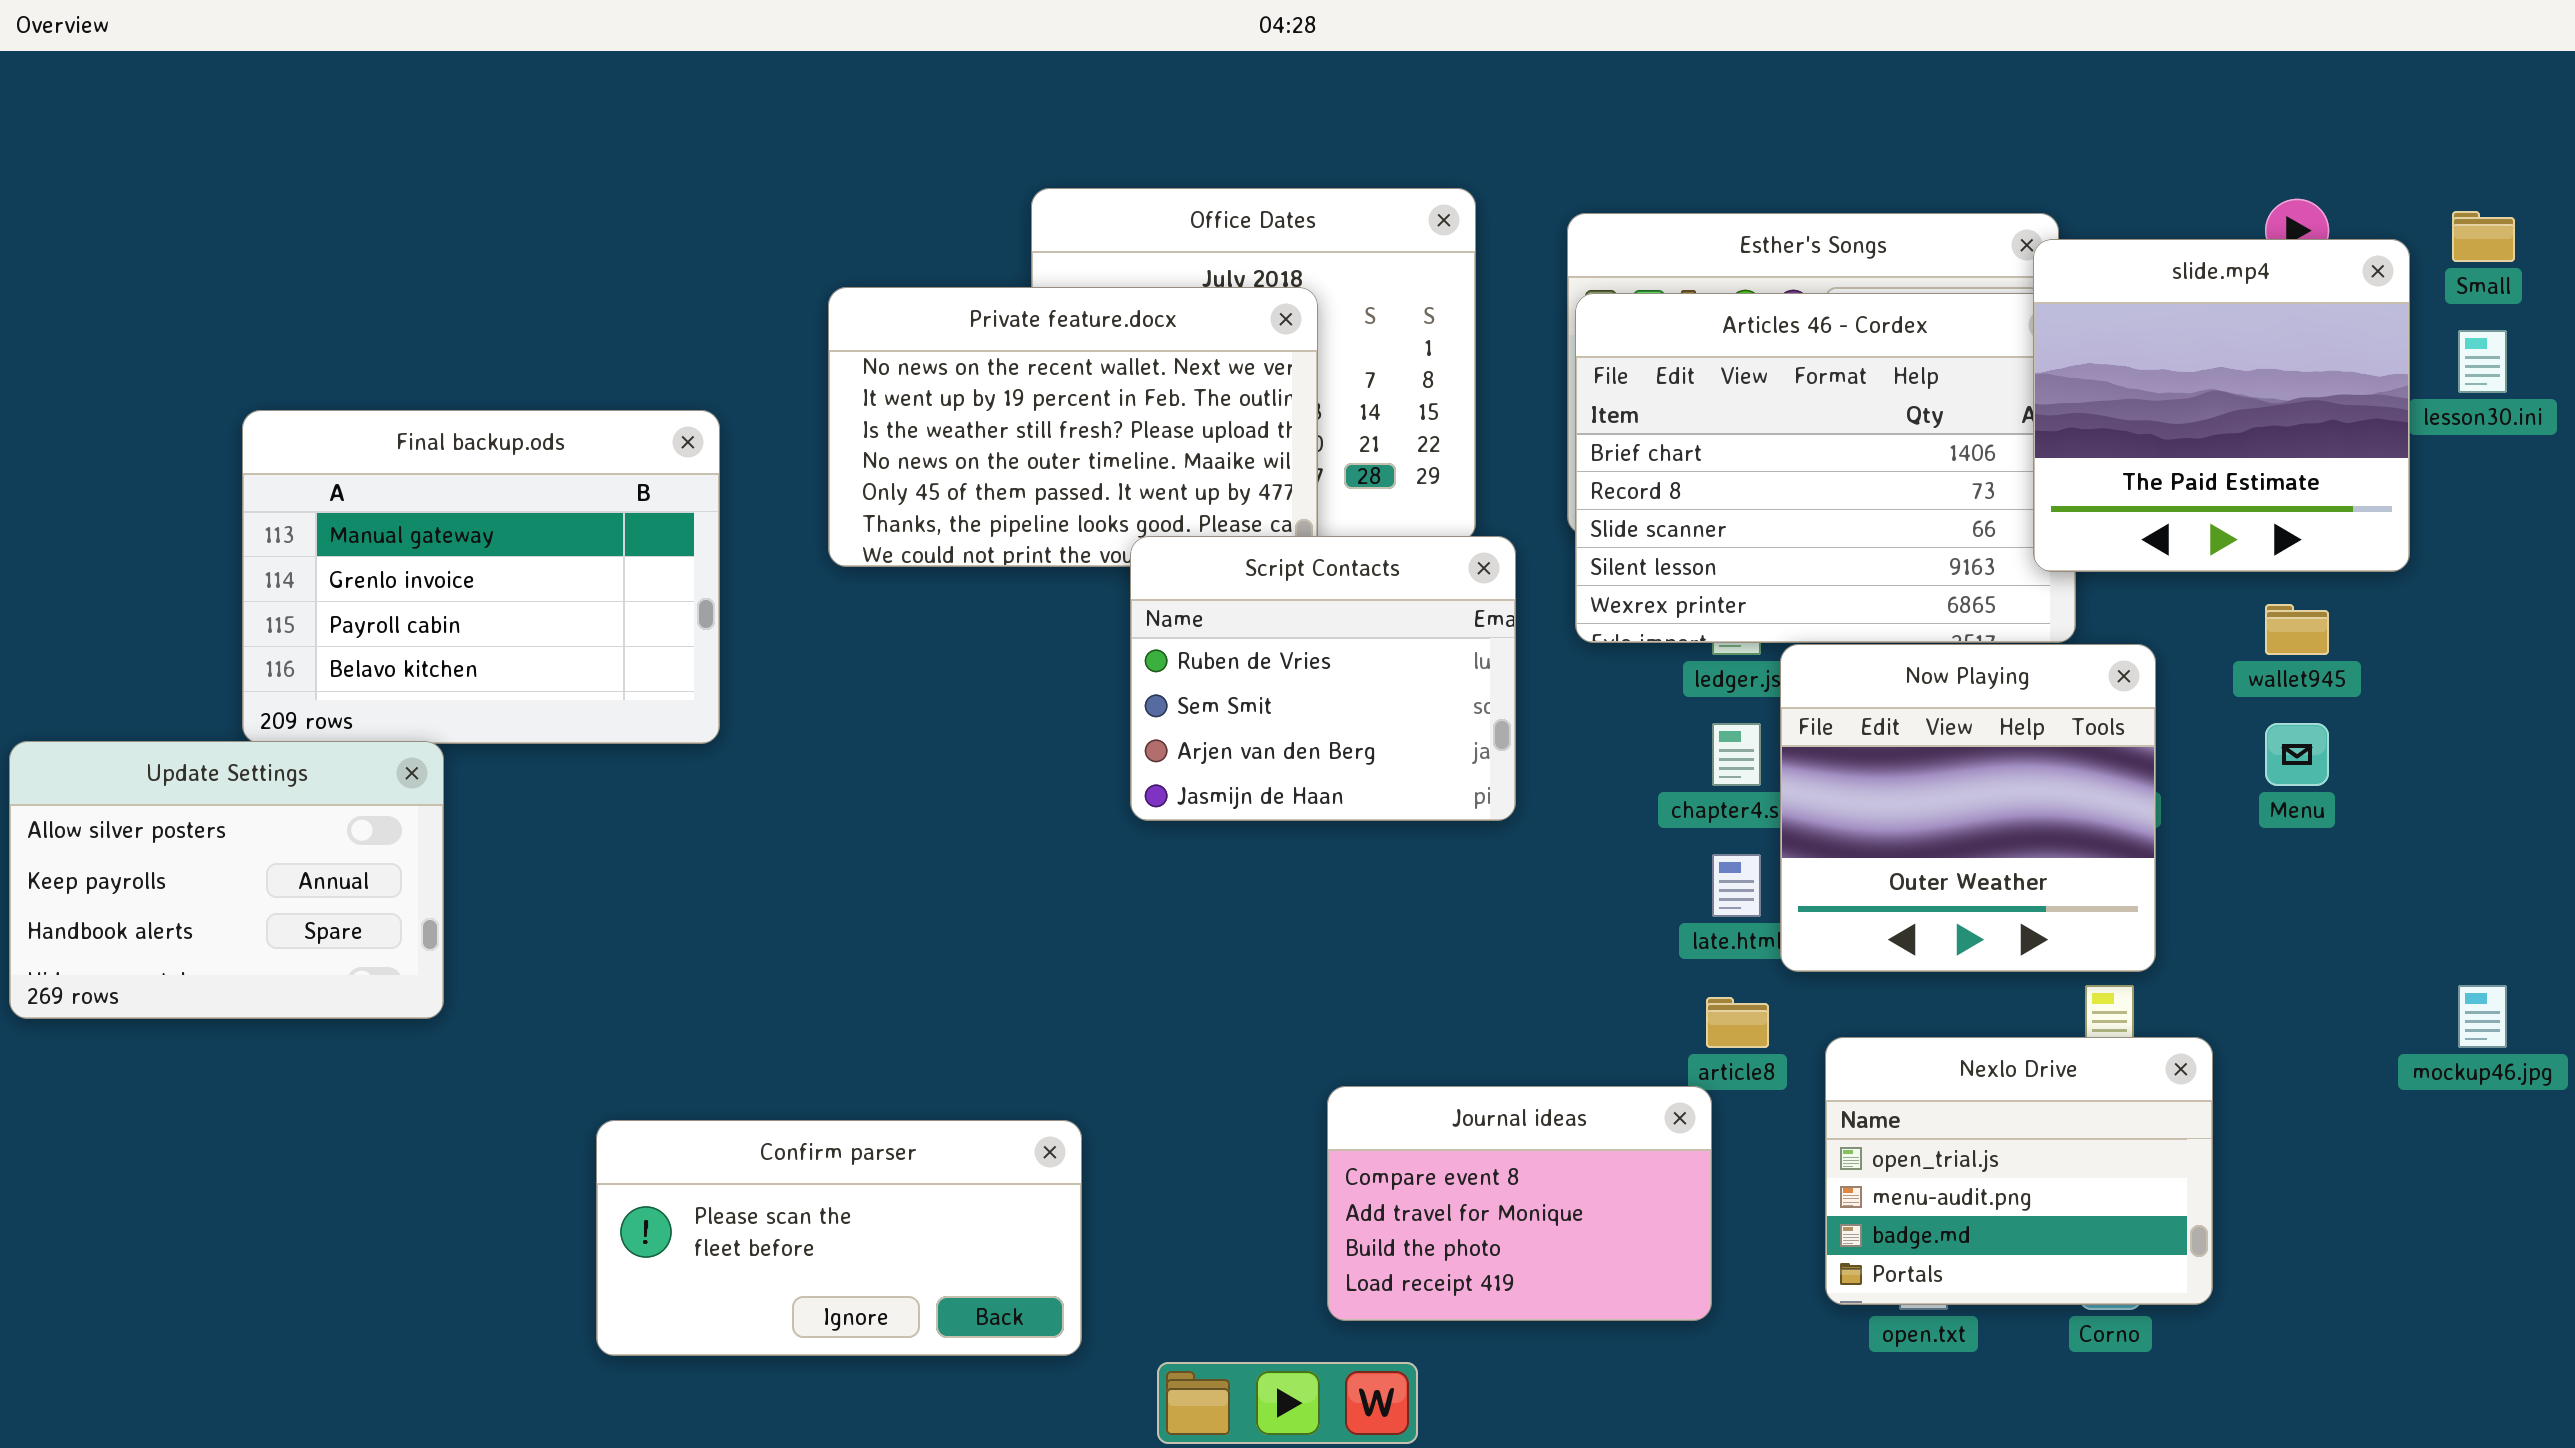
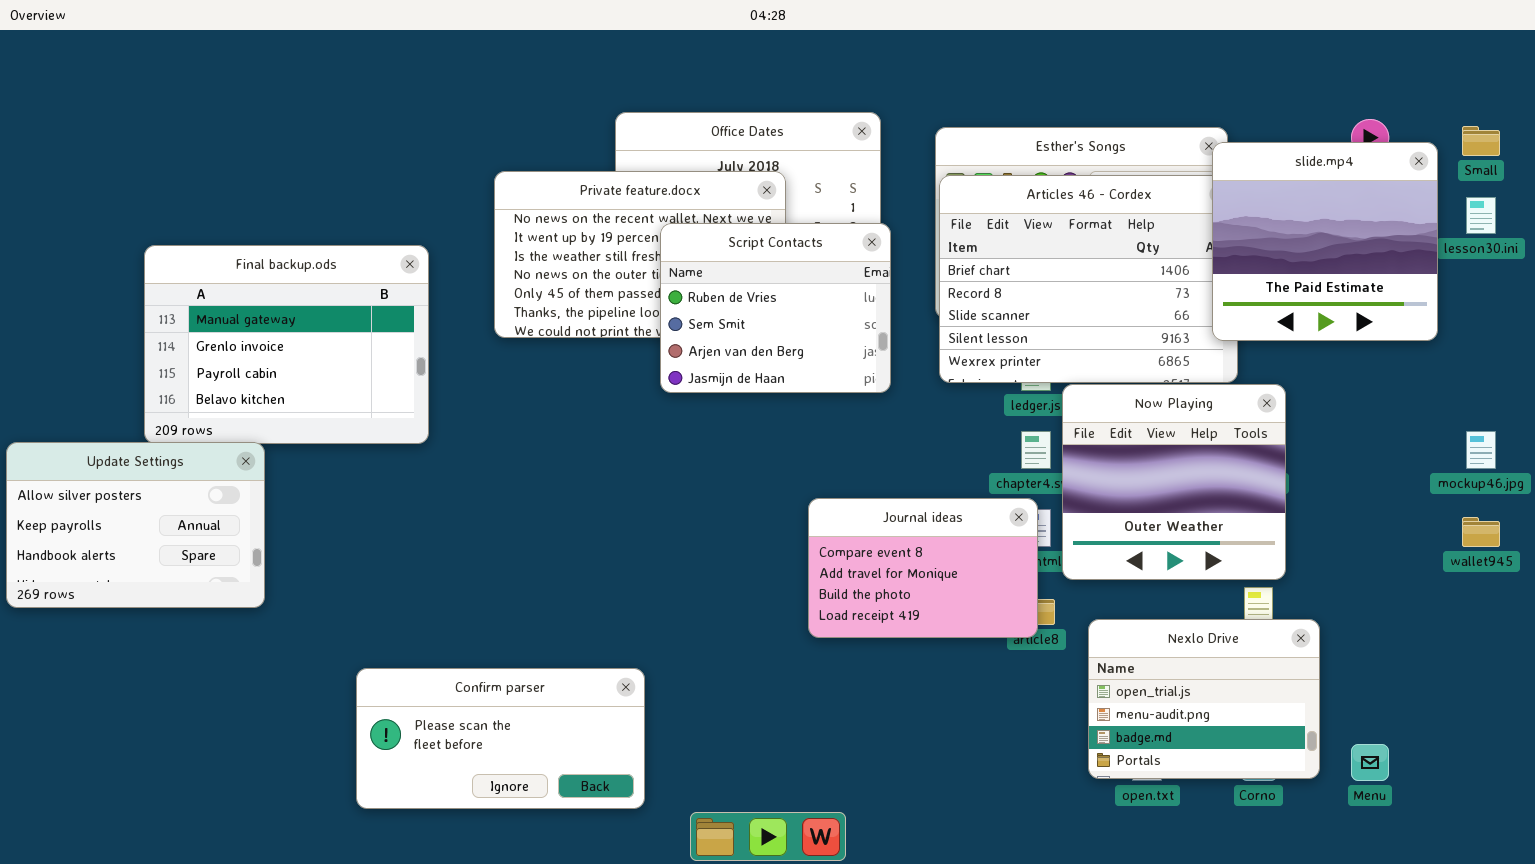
Script Contacts: [1130,536,1516,821] -> [660,223,891,393], moved
wallet945: [2265,604,2329,655] -> [1462,517,1500,547], moved
Menu: [2265,723,2329,786] -> [1351,744,1389,781], moved
mockup46.jpg: [2458,985,2507,1048] -> [1466,431,1496,469], moved
Journal ideas: [1327,1086,1712,1321] -> [808,498,1038,638], moved

